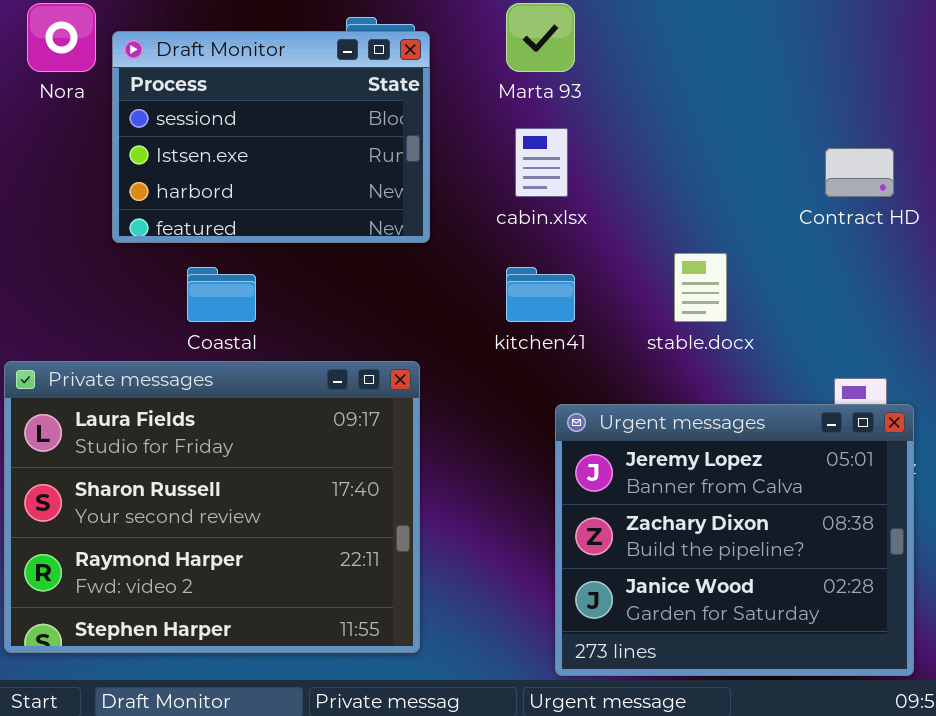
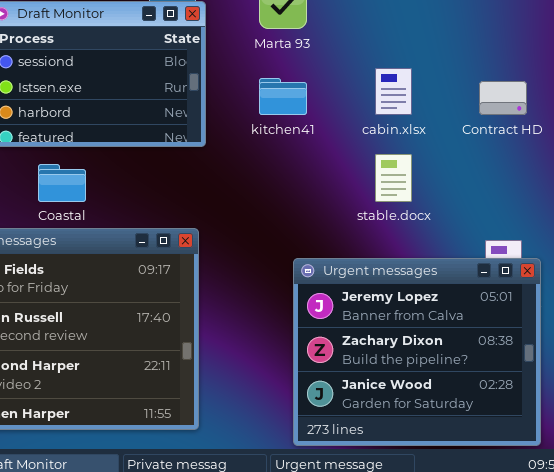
cabin.xlsx: [515,128,568,197] -> [375,68,412,115], moved
kitchen41: [506,267,575,322] -> [259,78,307,115], moved

